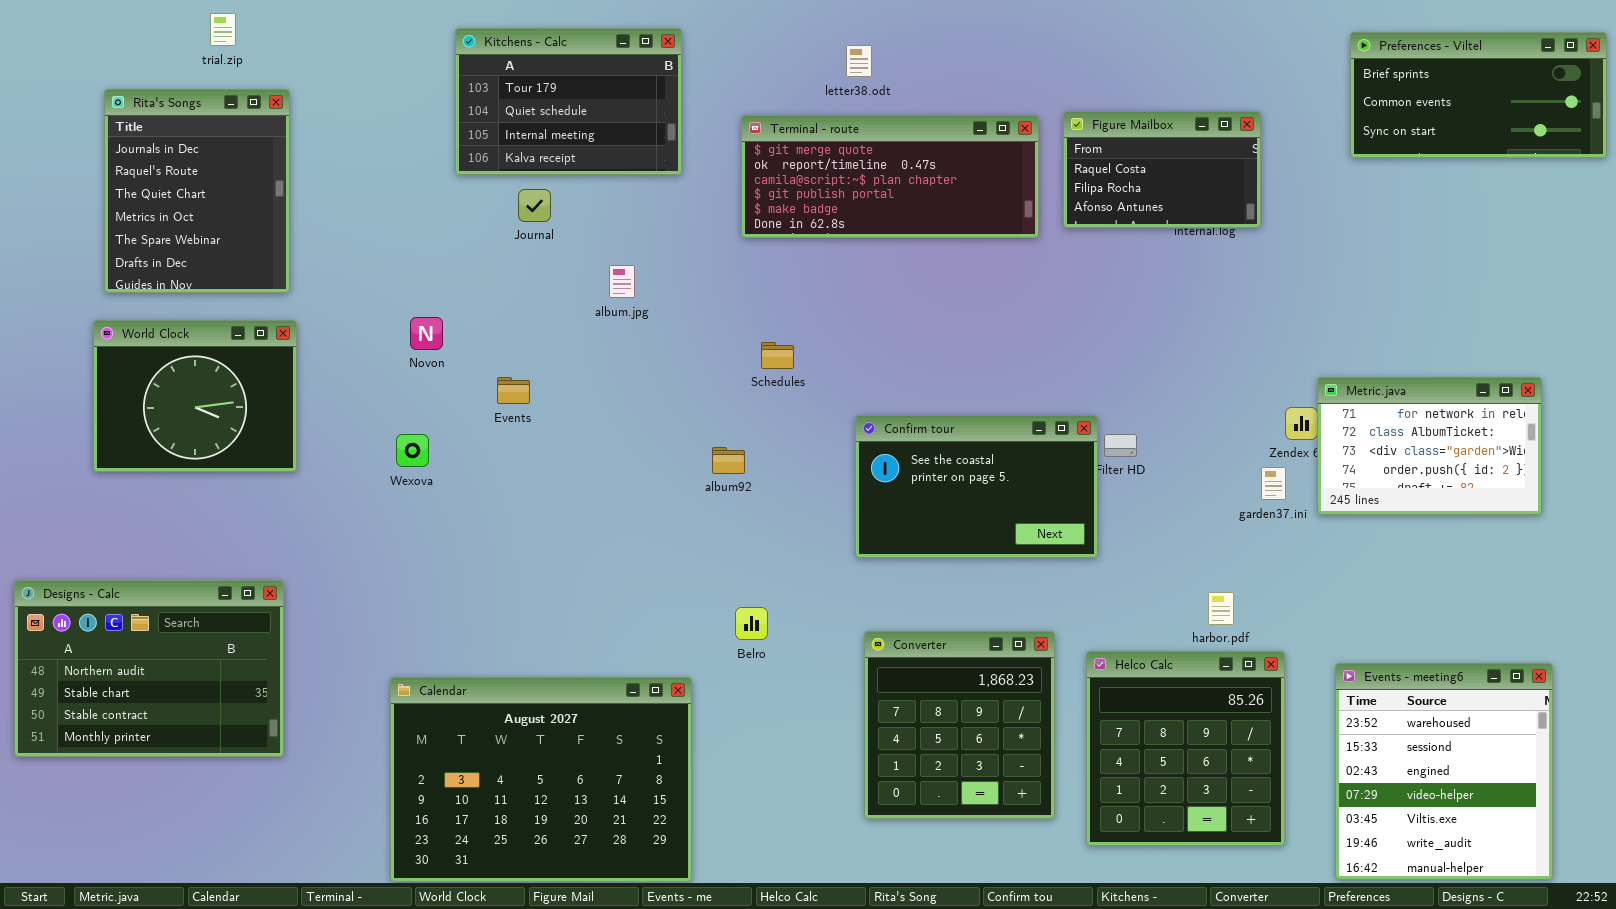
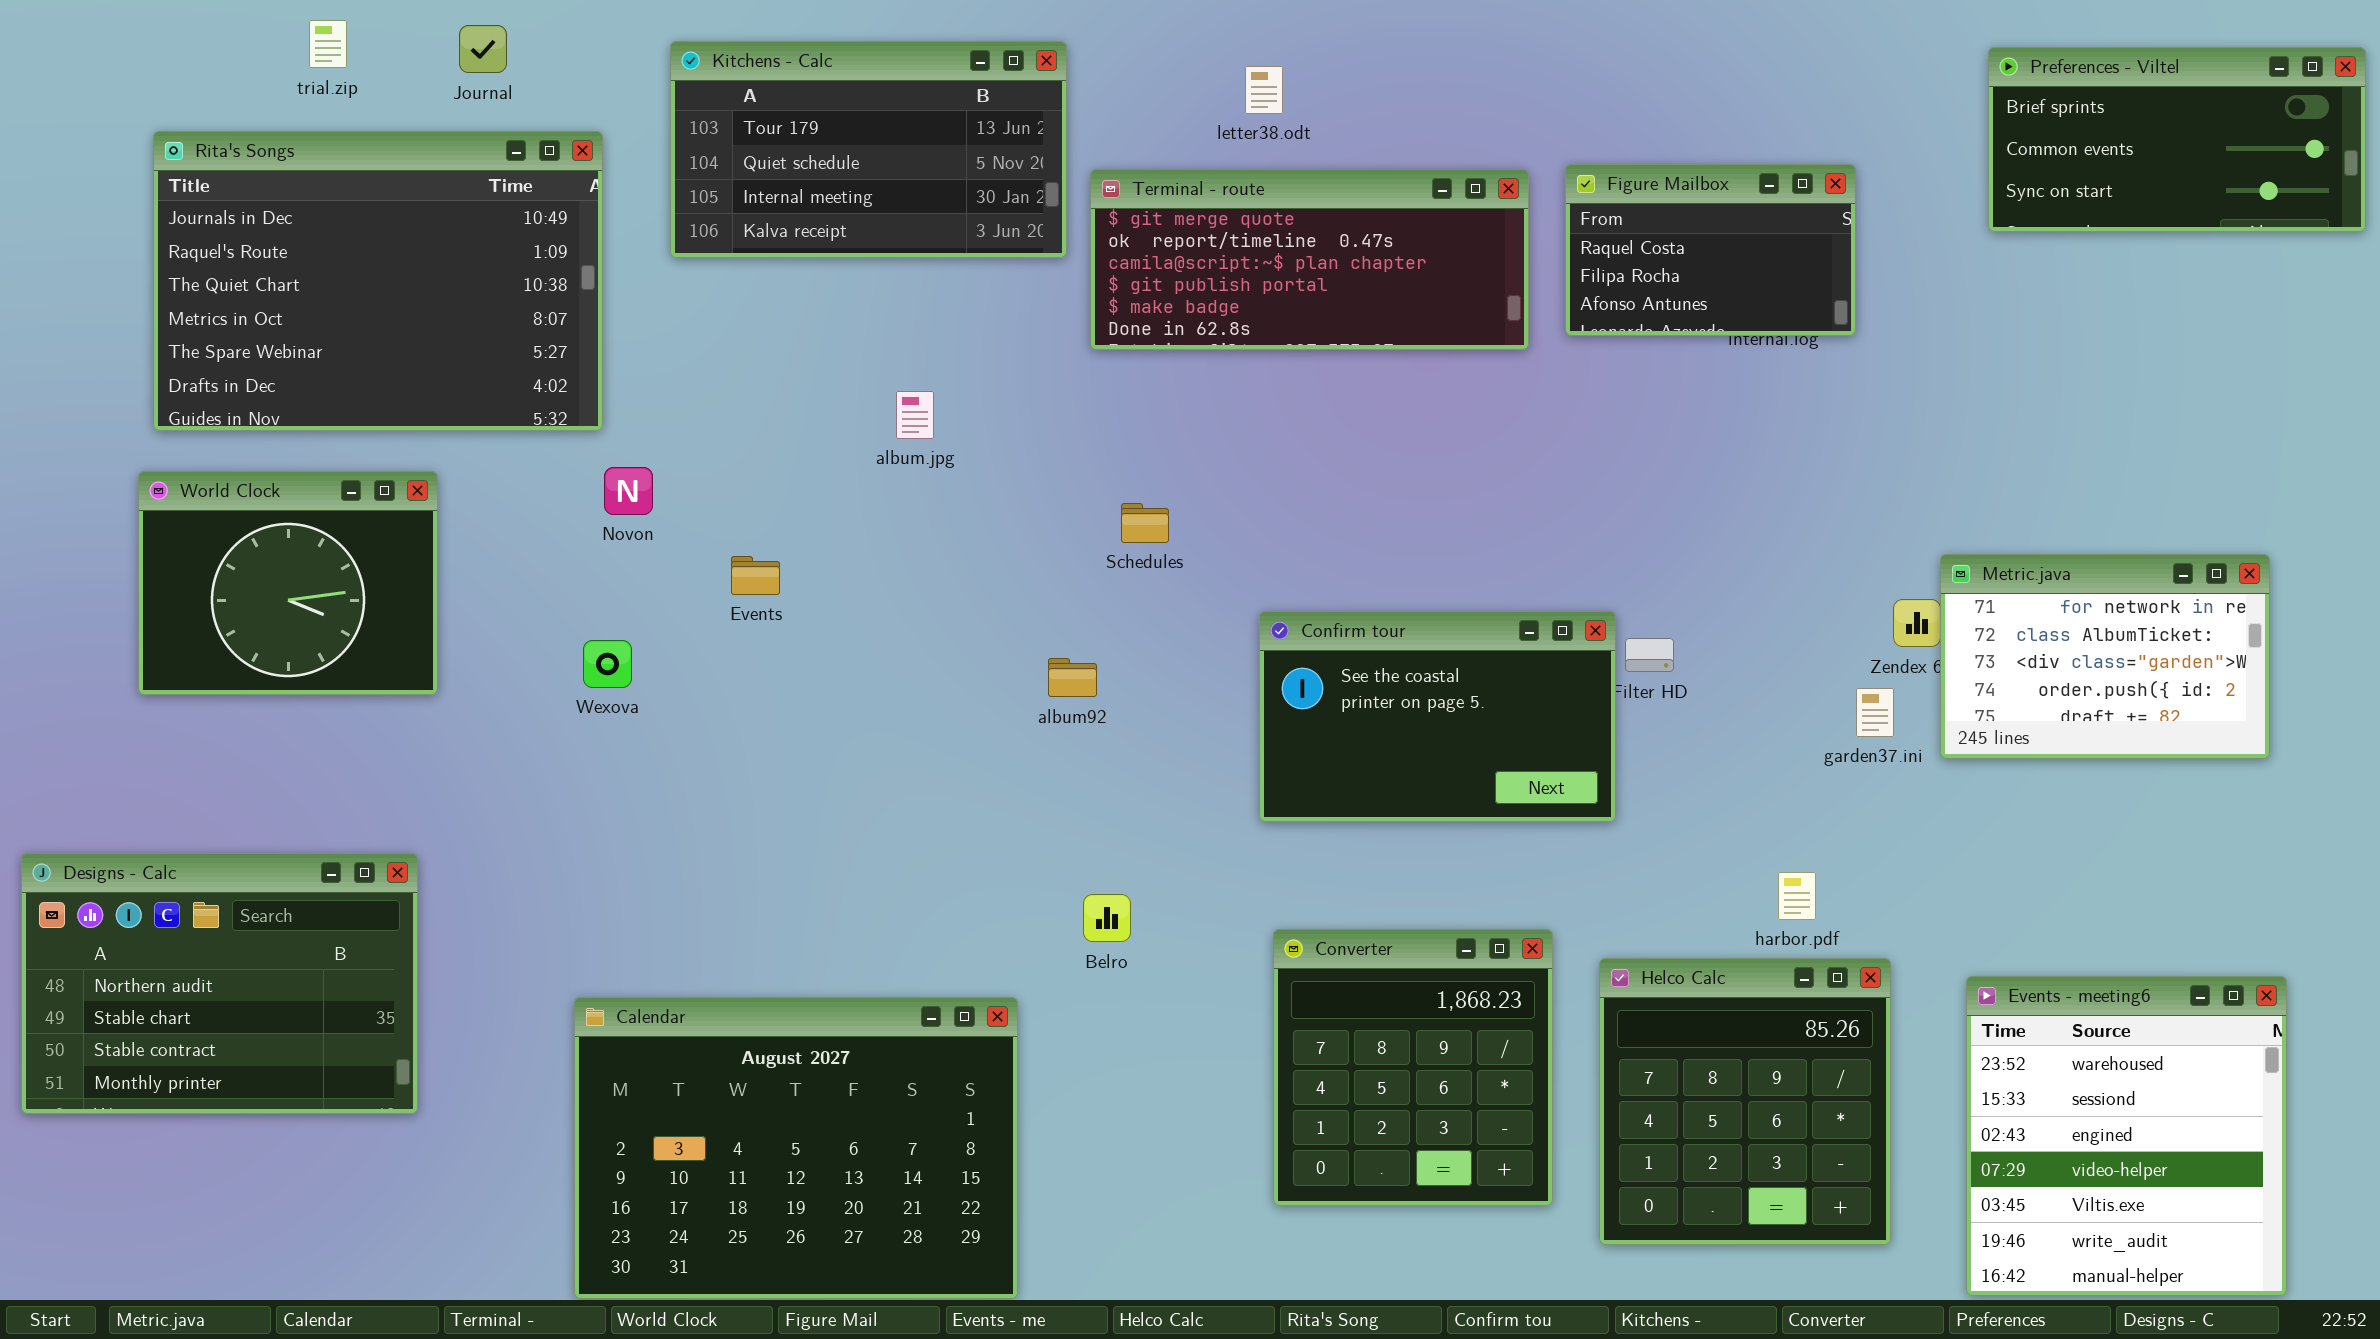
Kitchens - Calc: [455,28,682,175] -> [670,41,1067,258], resized
Rita's Songs: [104,89,290,293] -> [153,131,603,431], resized
Journal: [518,189,551,222] -> [459,25,507,73], moved

